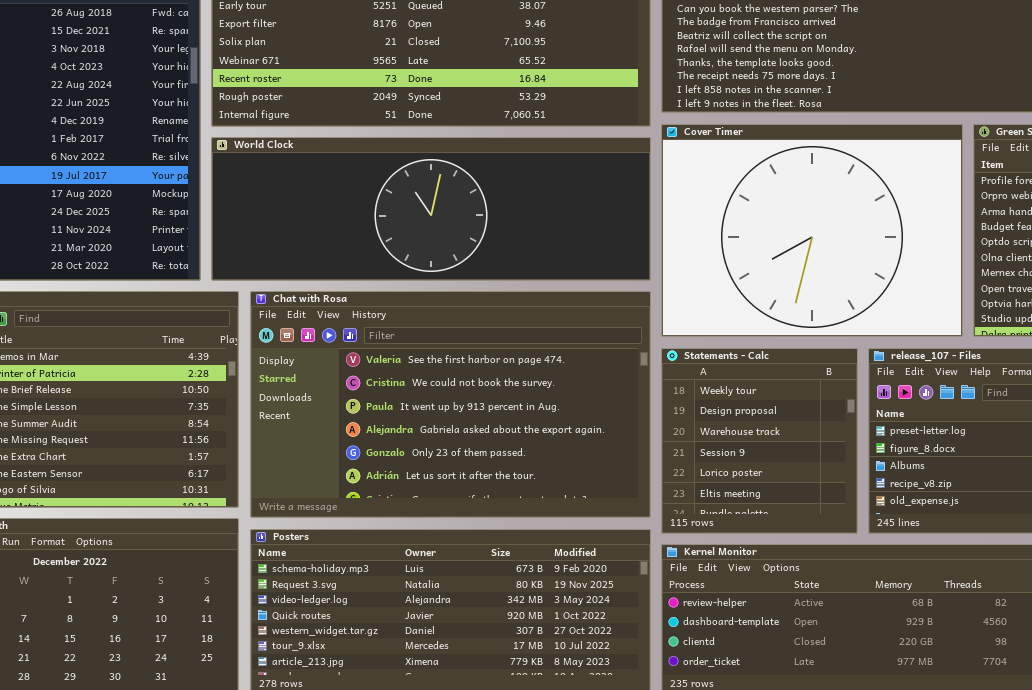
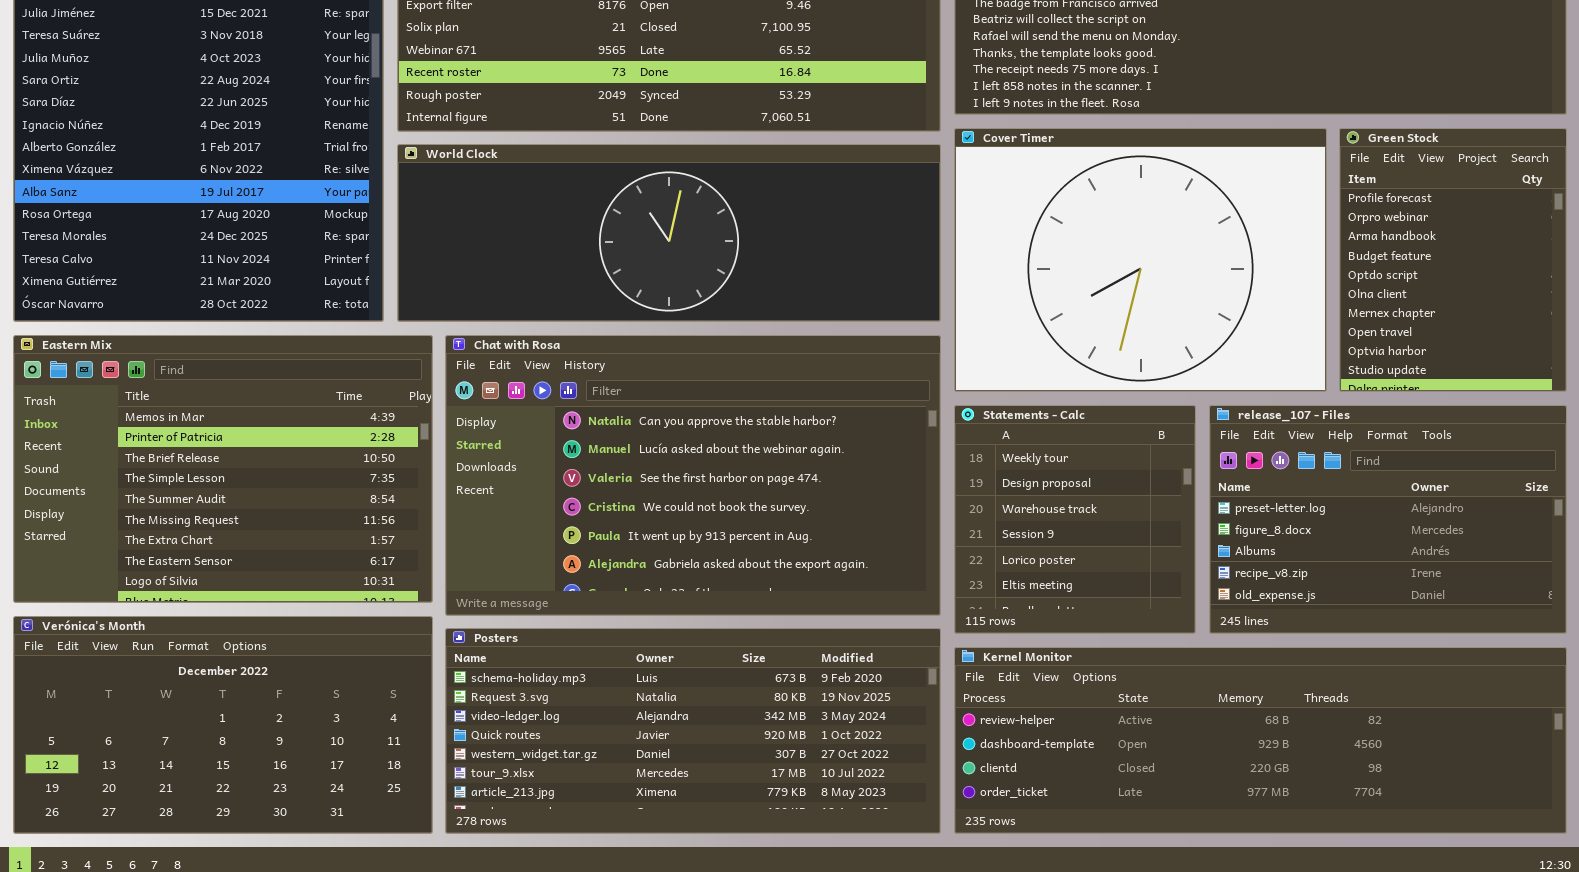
Chat with Rosa: [250,291,651,518] -> [445,335,941,616], scrolled up 2 rows

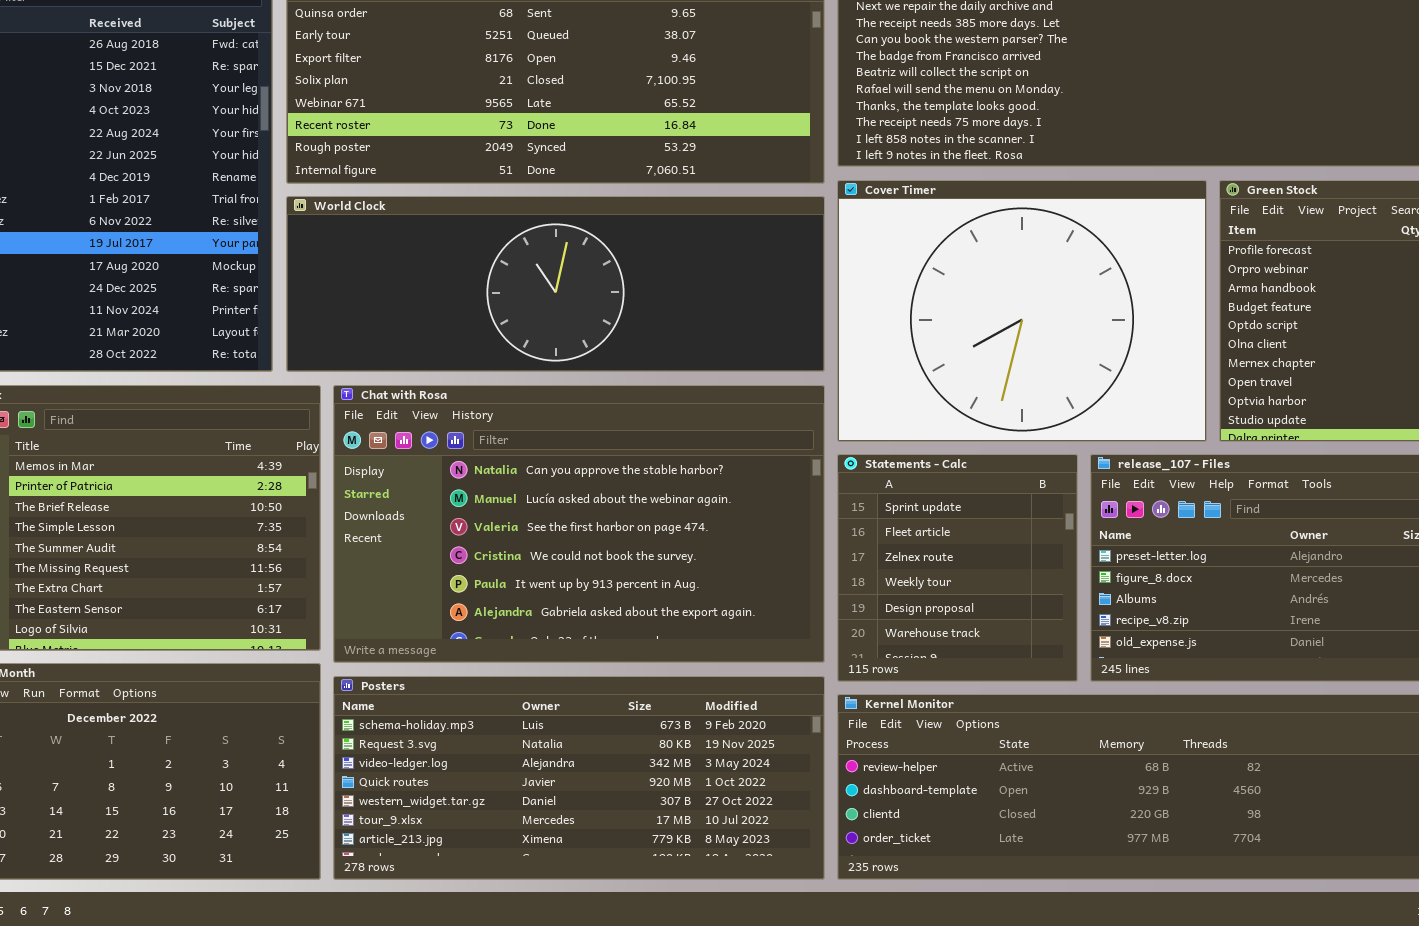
Statements - Calc: [954,405,1196,634] -> [837,454,1078,682], scrolled up 3 rows

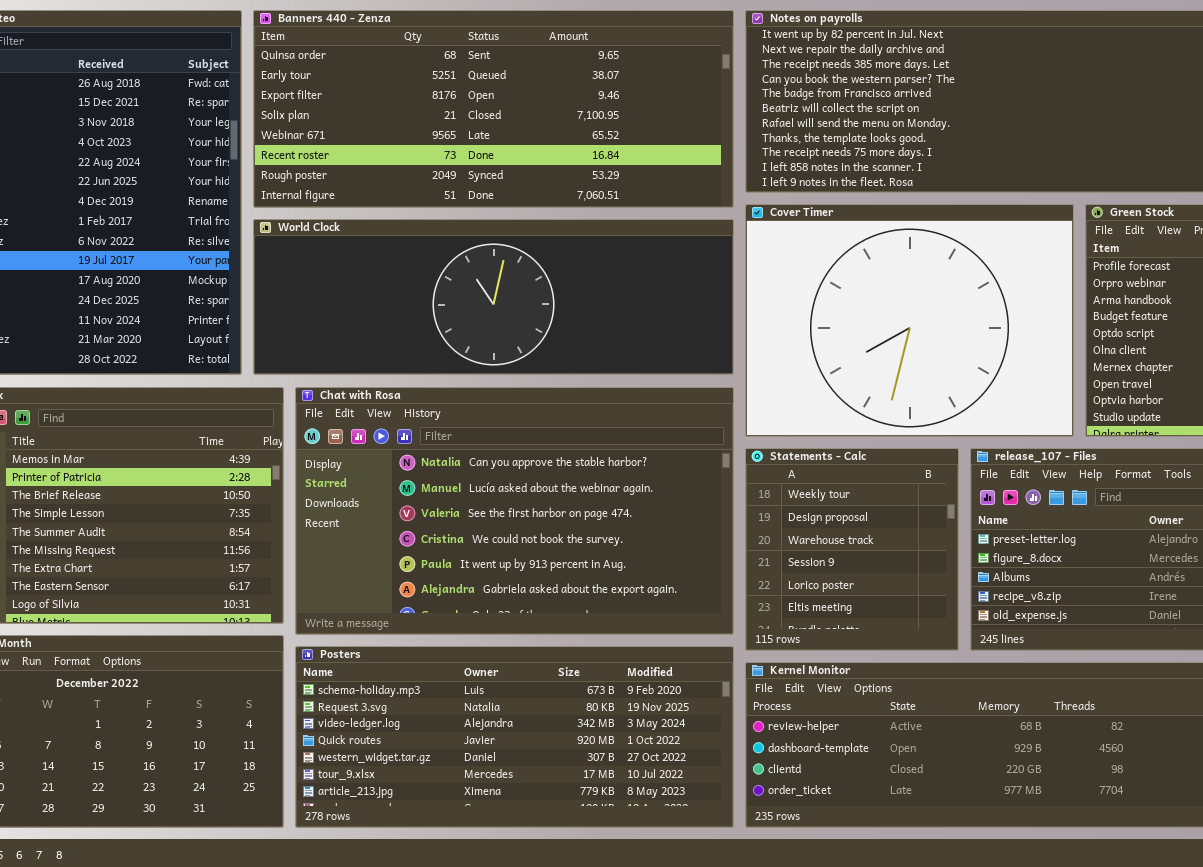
Statements - Calc: [837,454,1078,682] -> [745,448,959,651], scrolled down 3 rows

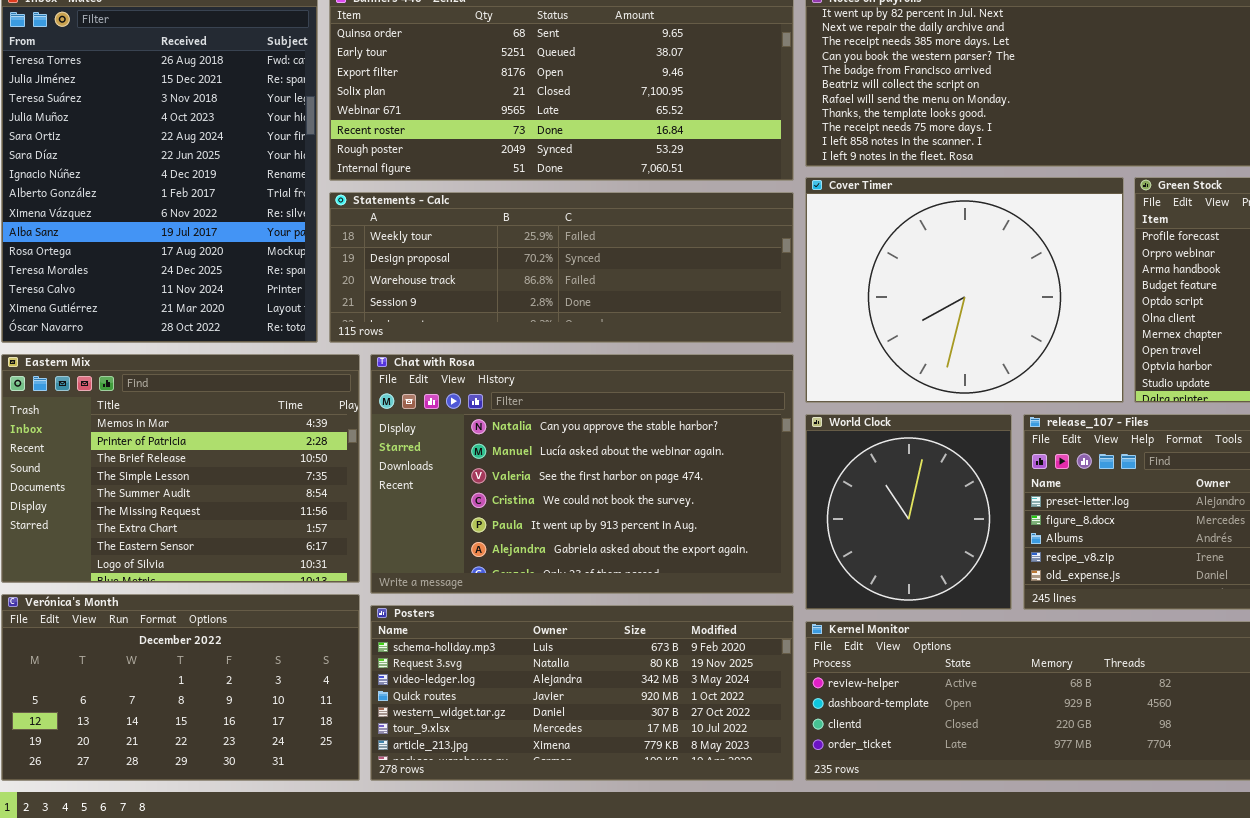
World Clock: [253,219,734,375] -> [805,414,1012,610], moved, resized
Statements - Calc: [745,448,959,651] -> [329,192,794,343], moved, resized

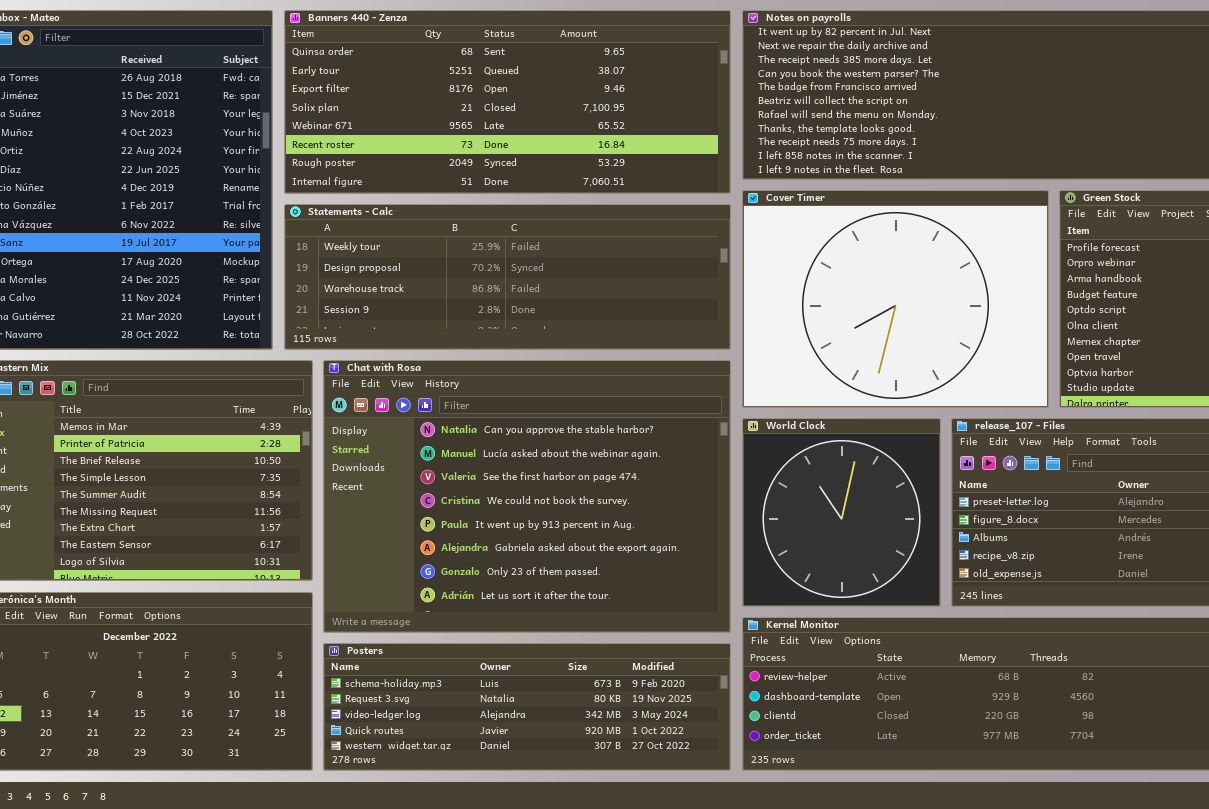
Chat with Rosa: [370,354,794,594] -> [323,360,731,633], resized
Posters: [370,605,794,781] -> [323,643,731,771], resized

